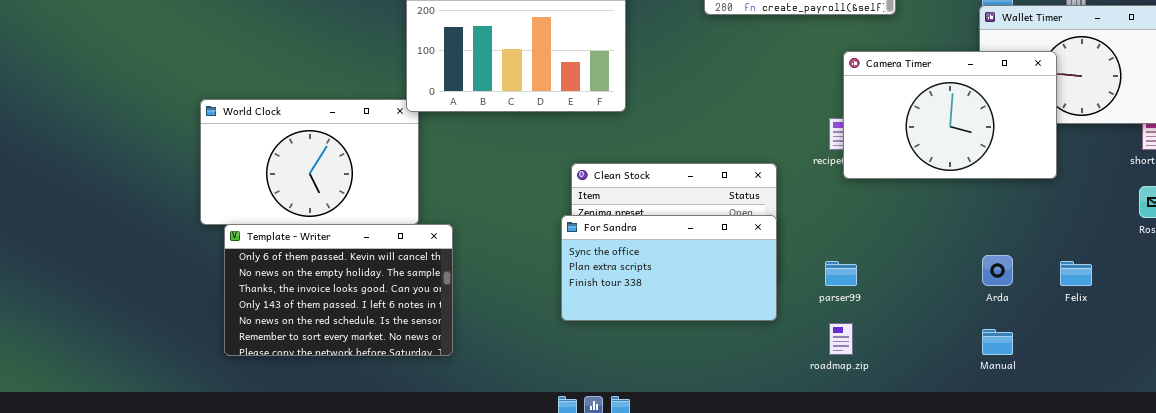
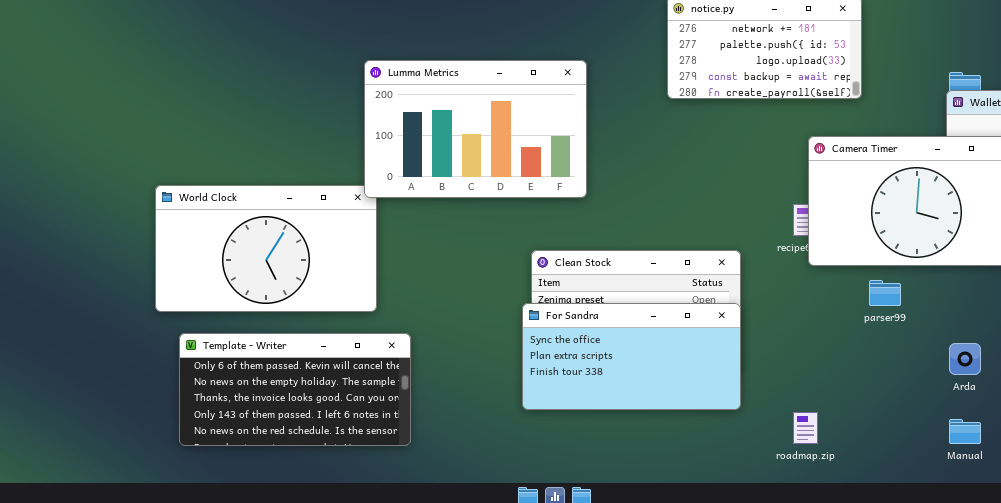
Template - Writer: [224,224,453,356] -> [179,333,411,446], resized
parser99: [825,261,857,286] -> [869,280,901,306], moved

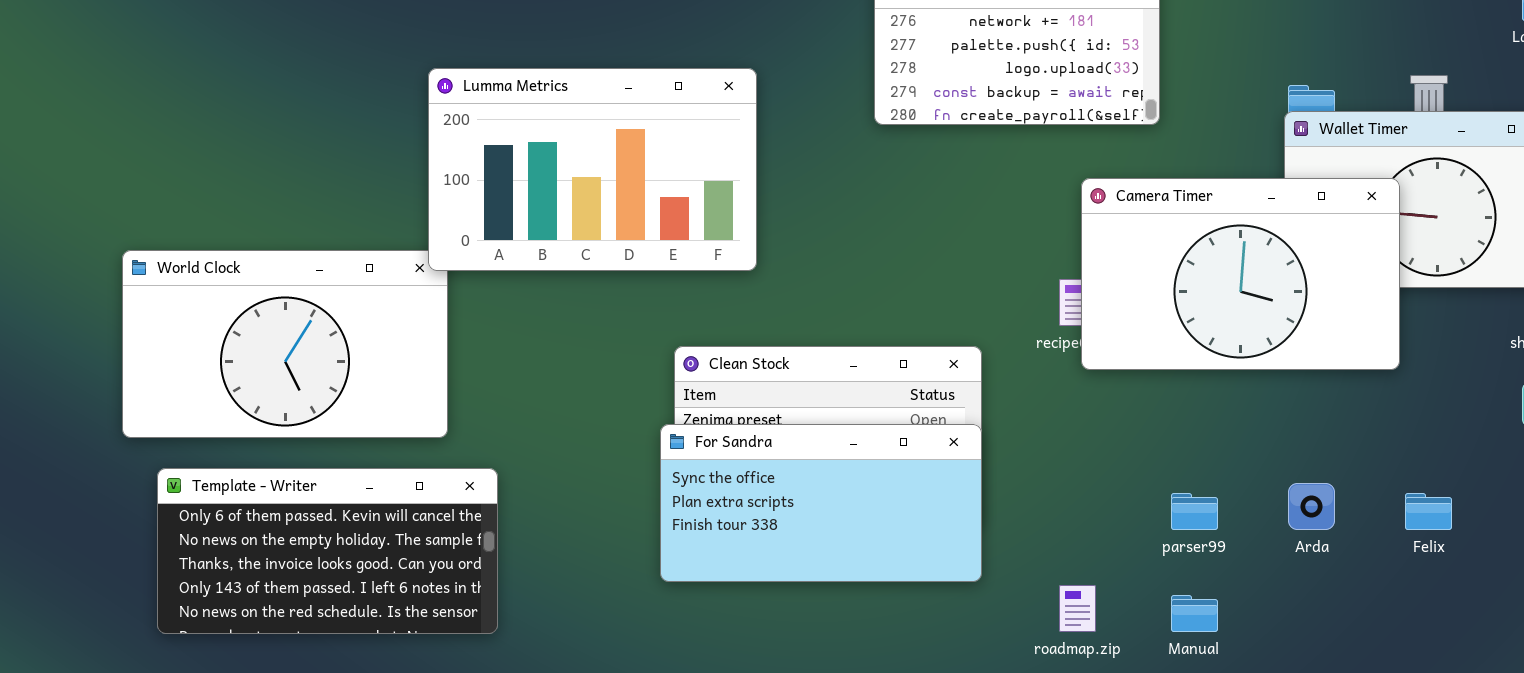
parser99: [869,280,901,306] -> [1171,493,1218,530], moved
Manual: [949,419,981,444] -> [1171,595,1218,632], moved

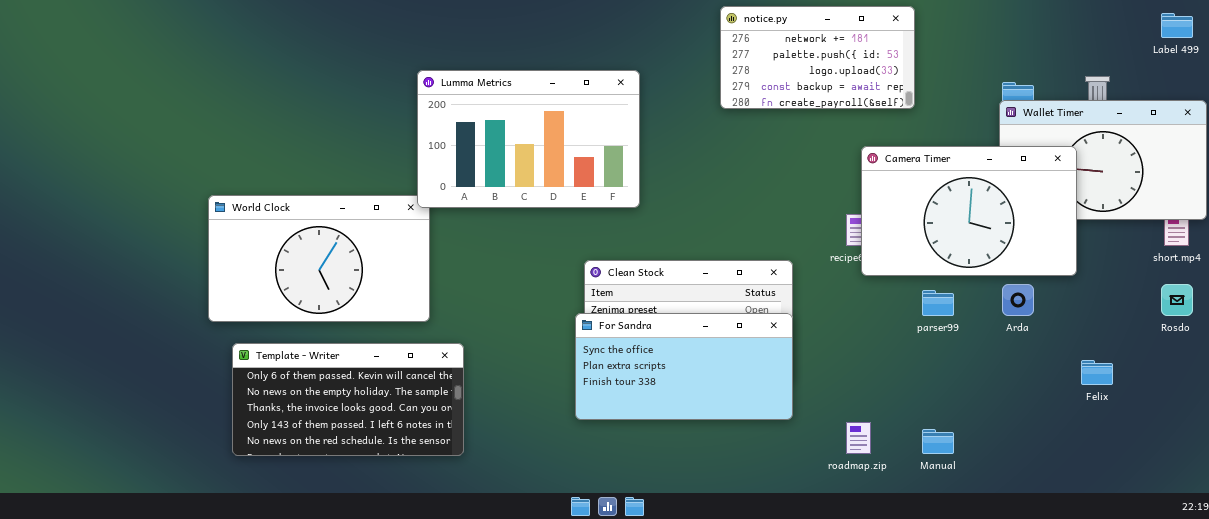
Arda: [1288,483,1335,530] -> [1002,284,1034,316], moved
parser99: [1171,493,1218,530] -> [922,290,954,316], moved

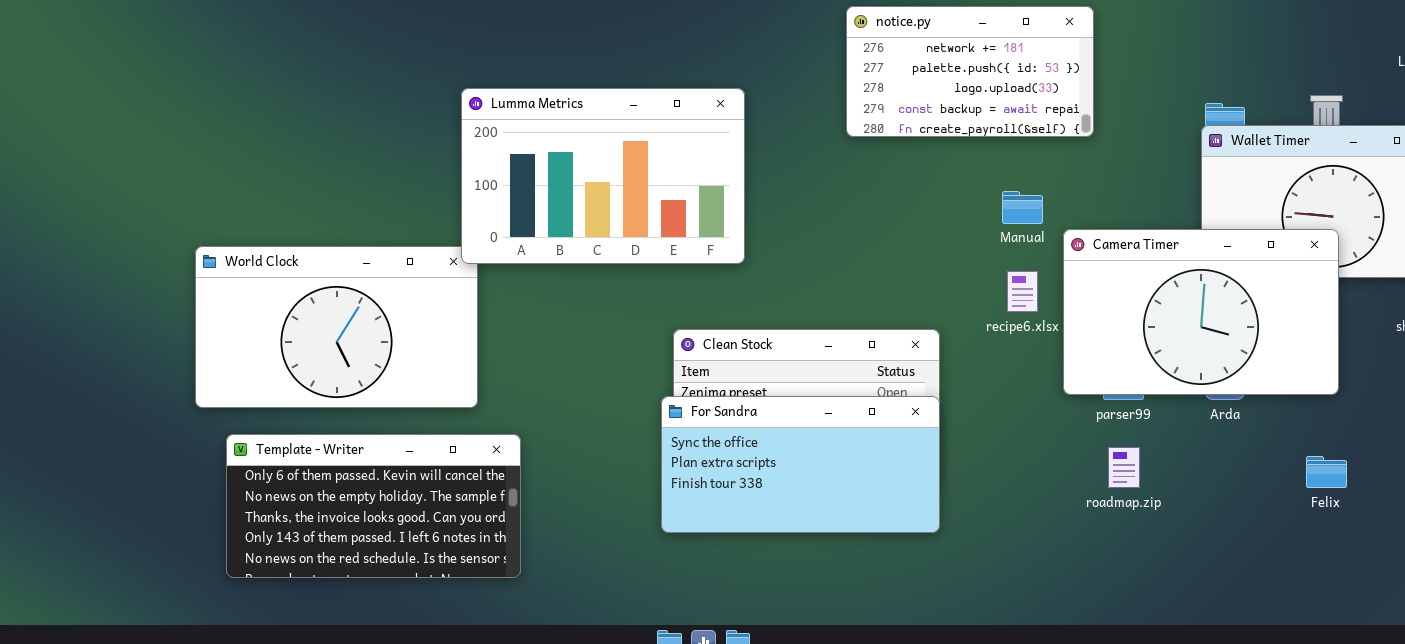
Camera Timer: [861,146,1077,276] -> [1063,229,1339,395], moved
roadmap.zip: [846,422,871,454] -> [1108,447,1140,488], moved
Manual: [922,429,954,454] -> [1002,191,1043,224], moved

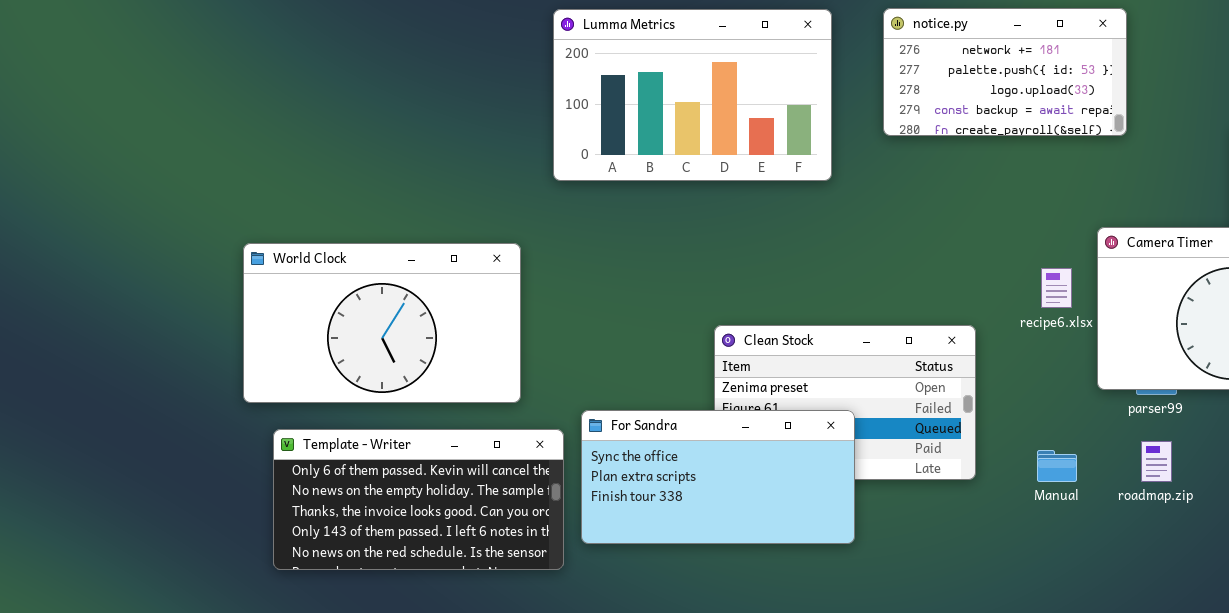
Lumma Metrics: [461,88,745,264] -> [553,9,832,181], moved
Manual: [1002,191,1043,224] -> [1037,450,1077,482], moved
For Sandra: [661,396,940,533] -> [581,410,855,544], moved

